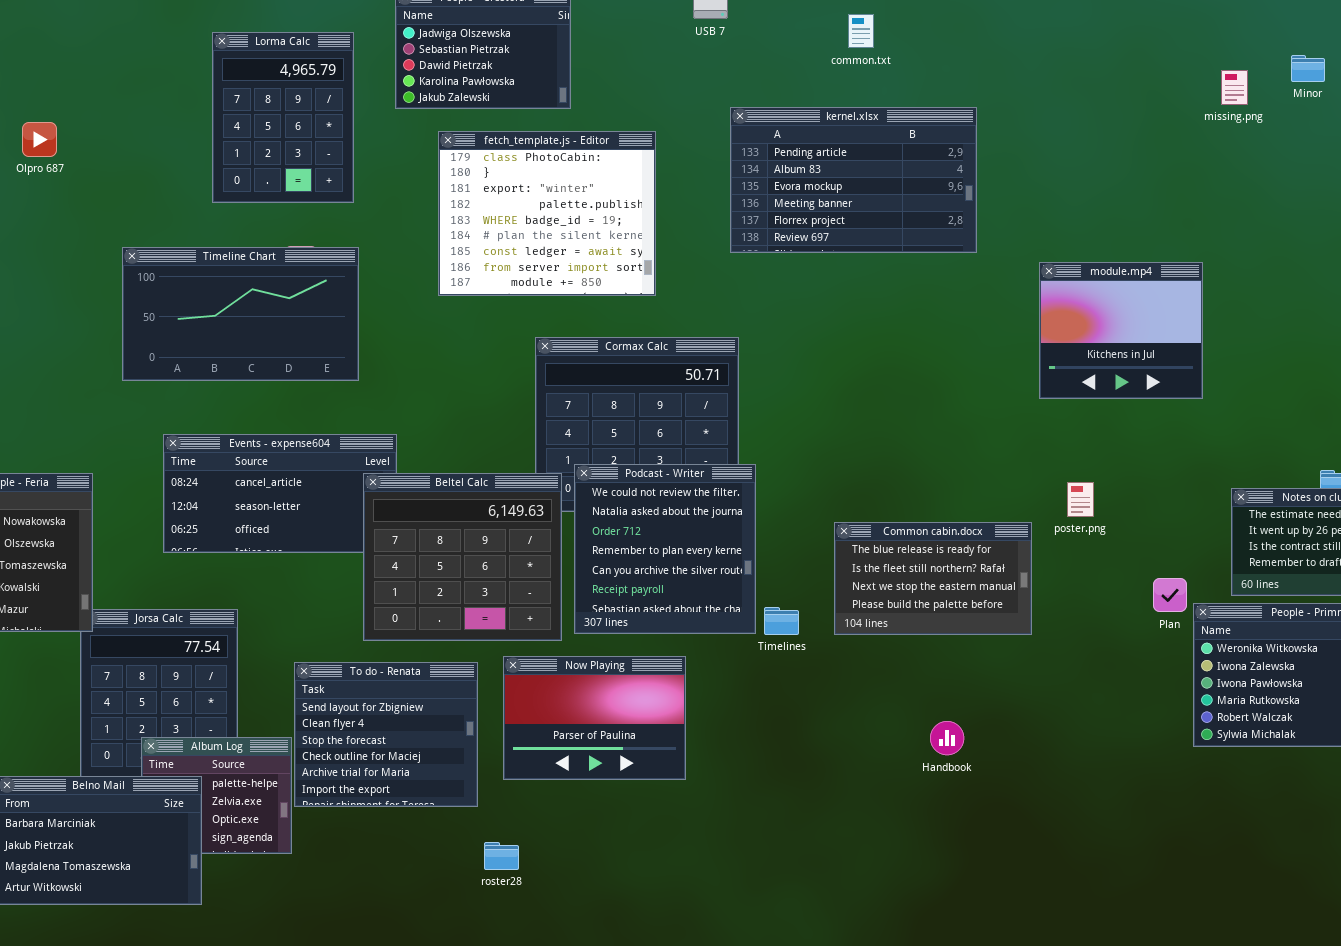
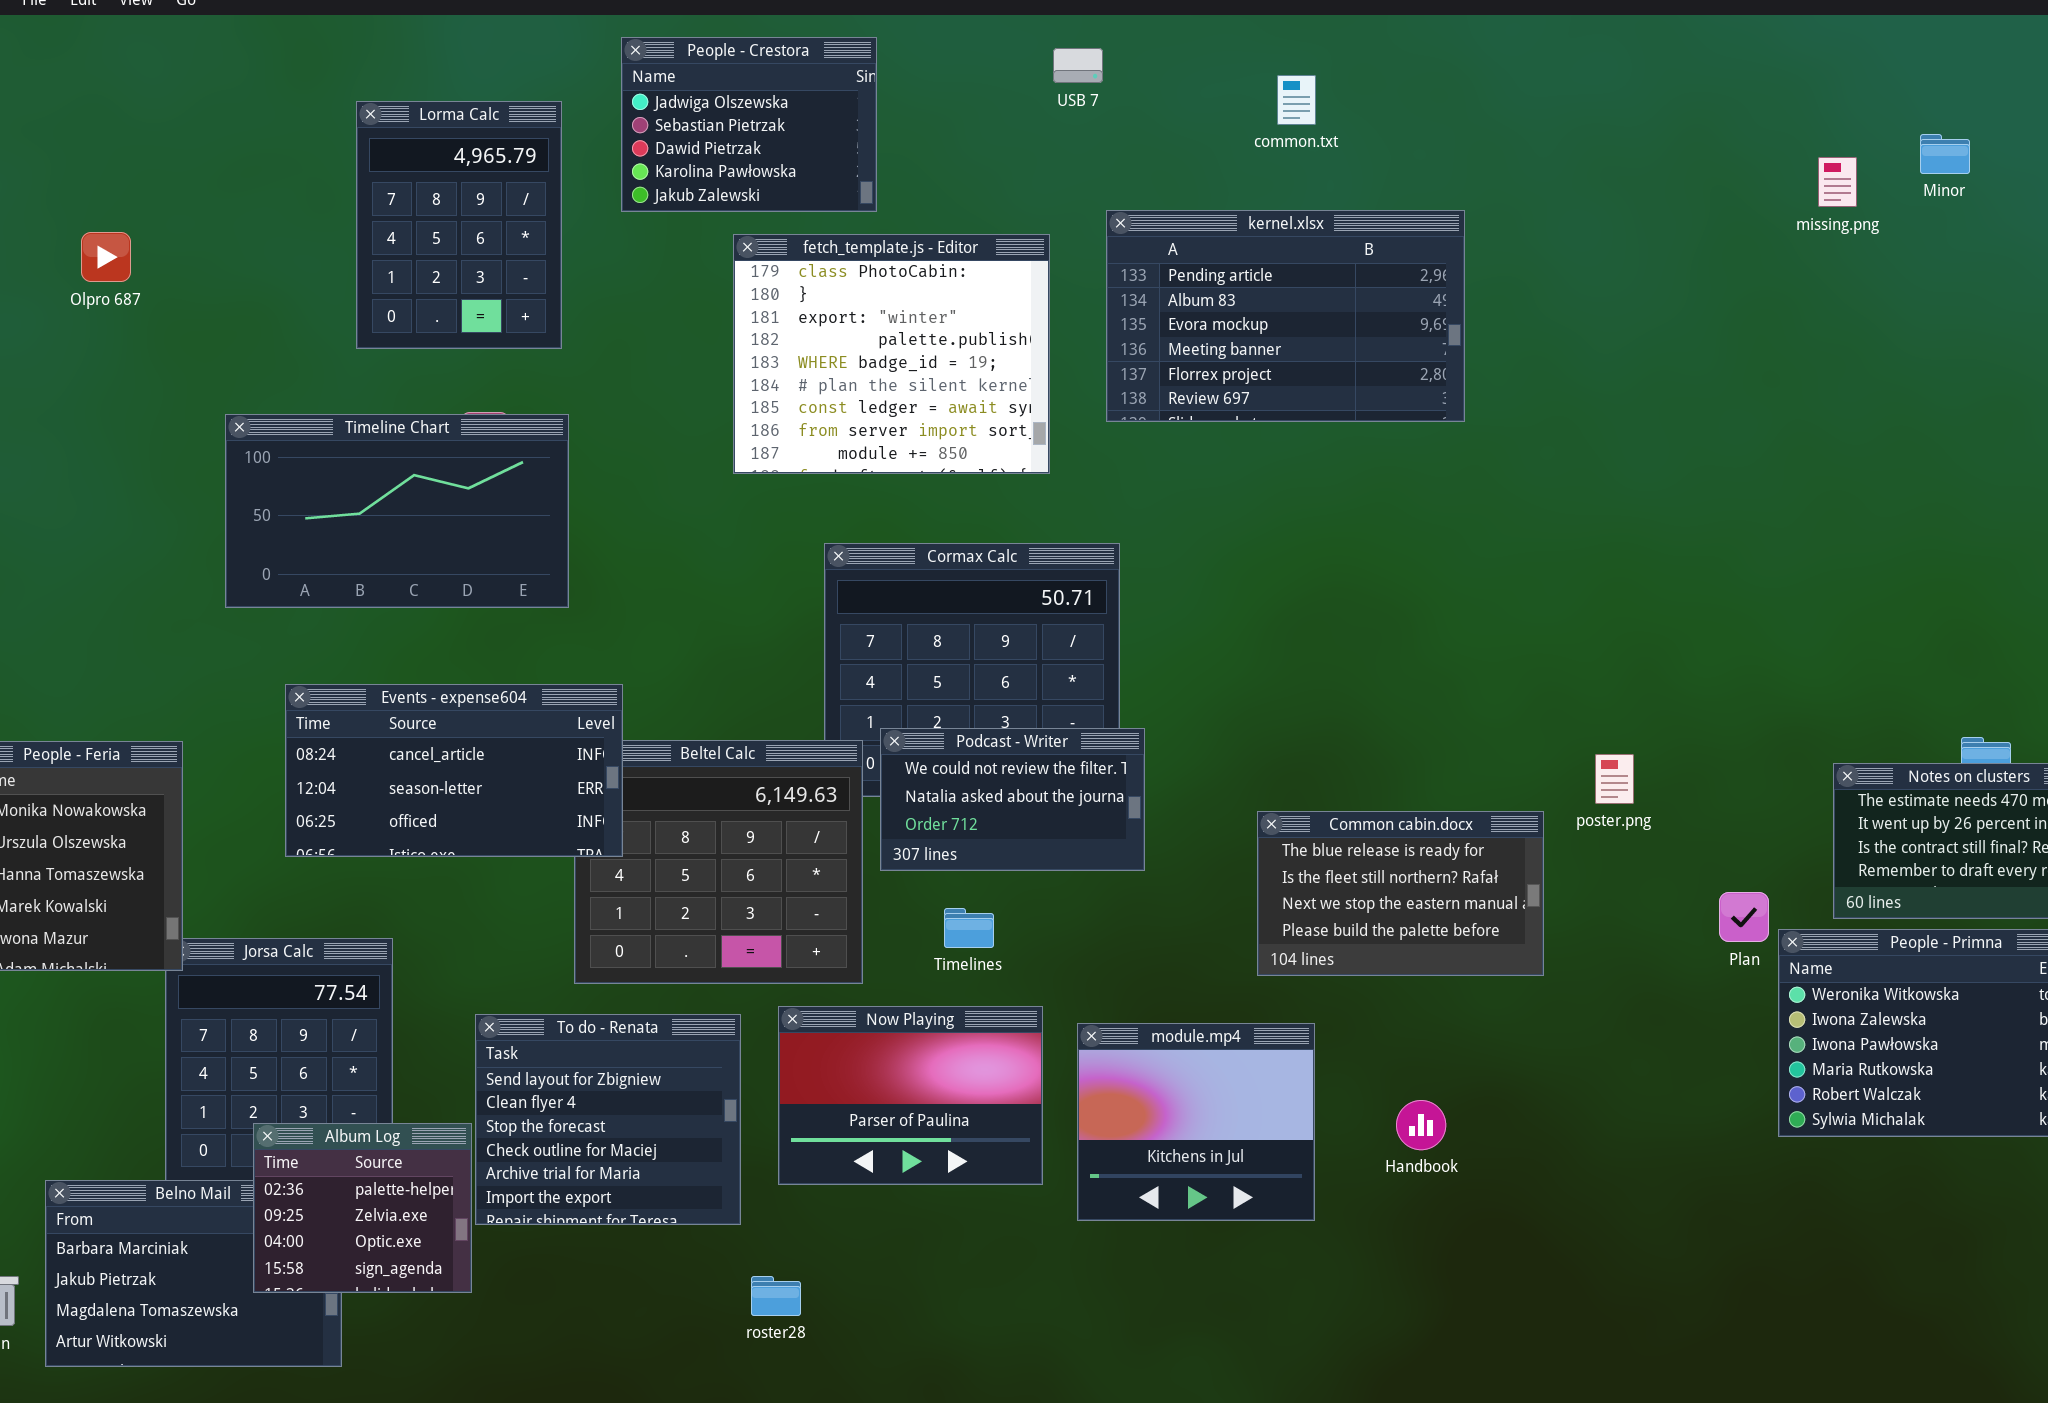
fetch_template.js - Editor: [438,131,656,296] -> [733,234,1050,474], moved
module.mp4: [1039,262,1203,399] -> [1077,1023,1315,1221], moved
Events - expense604: [163,434,397,553] -> [285,684,623,857], raised
Podcast - Writer: [574,464,756,634] -> [880,728,1145,871], resized
Timelines: [764,607,799,635] -> [944,908,994,948], moved
Album Log: [141,737,292,854] -> [253,1123,472,1293], raised

